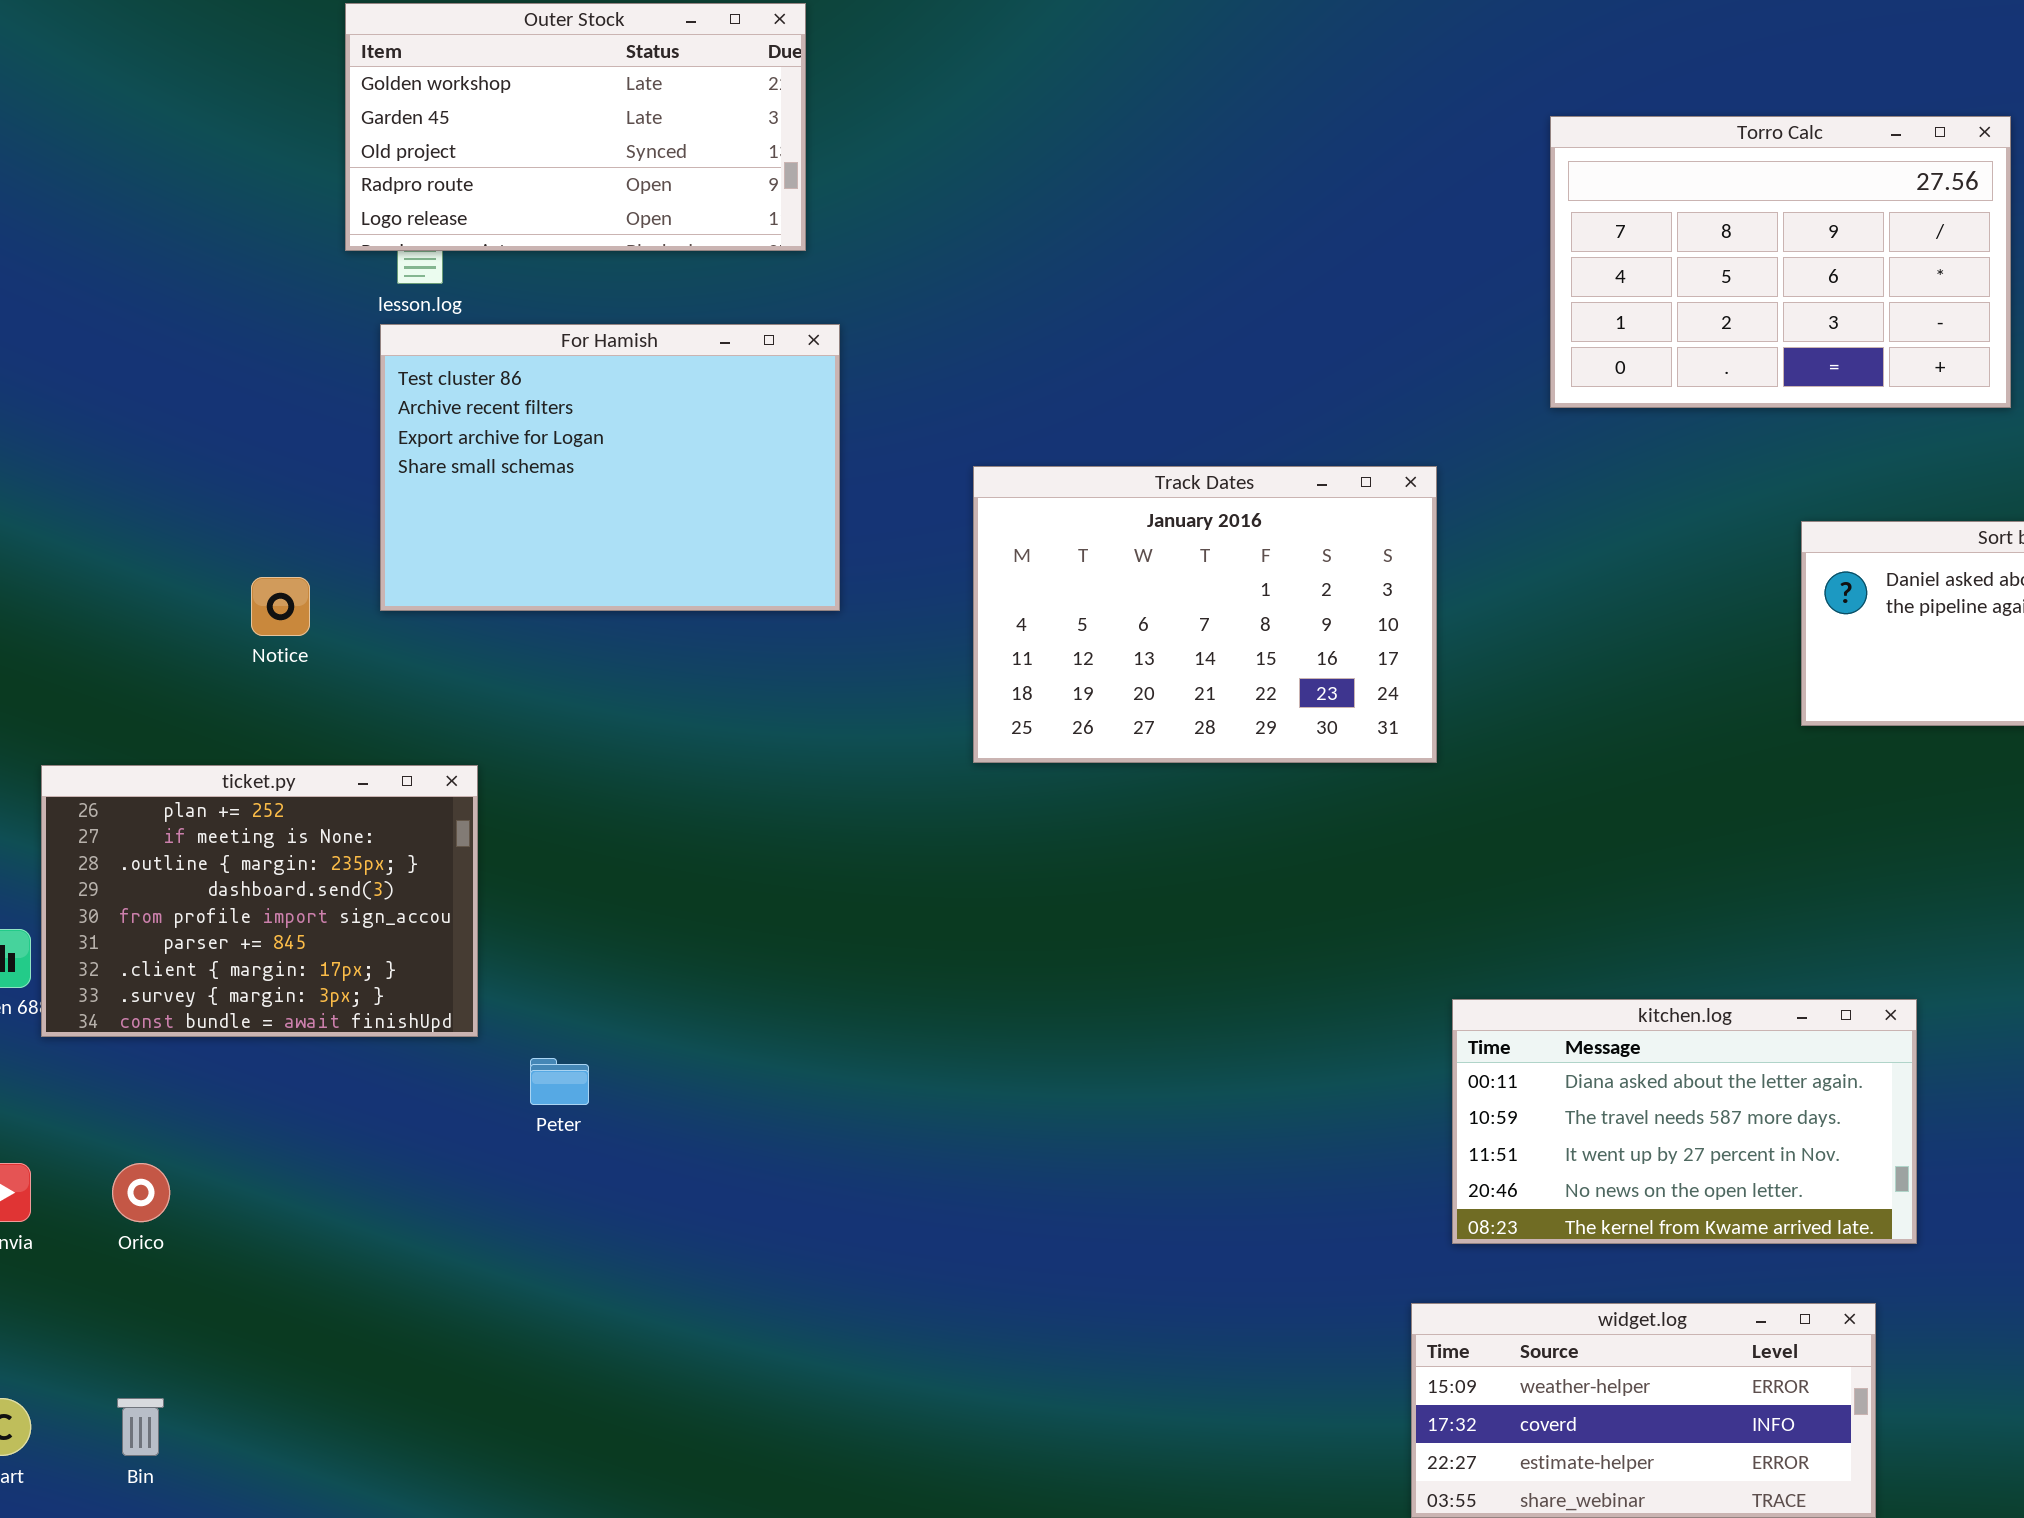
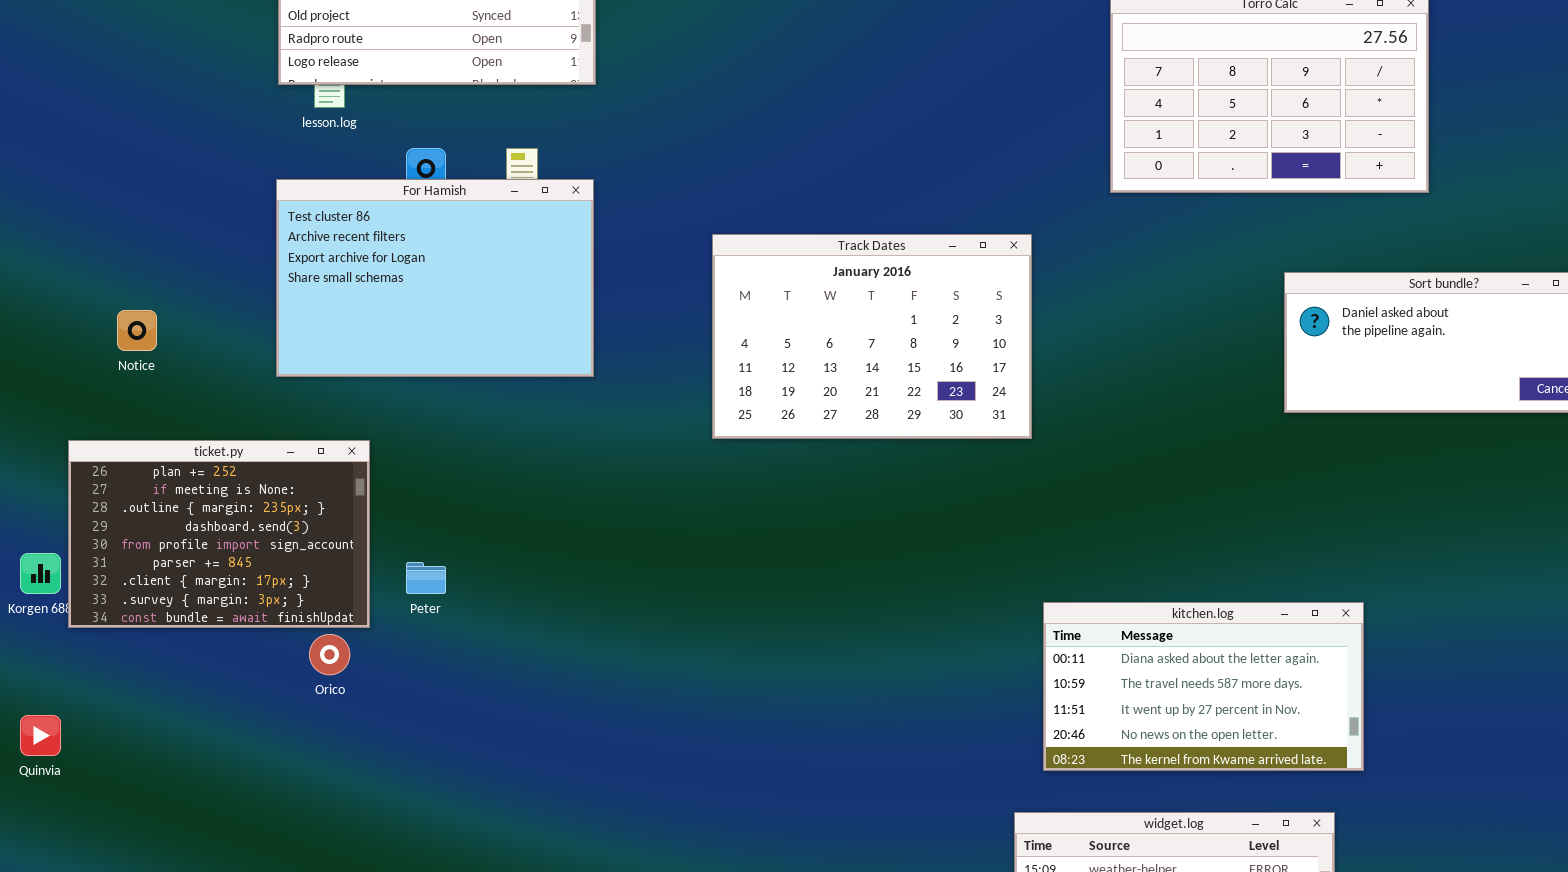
For Hamish: [380,324,840,611] -> [276,179,594,377], moved
Notice: [251,577,310,636] -> [117,310,157,351], moved
Peter: [530,1058,589,1105] -> [406,562,446,594], moved
Orico: [112,1163,170,1222] -> [309,634,350,675], moved

